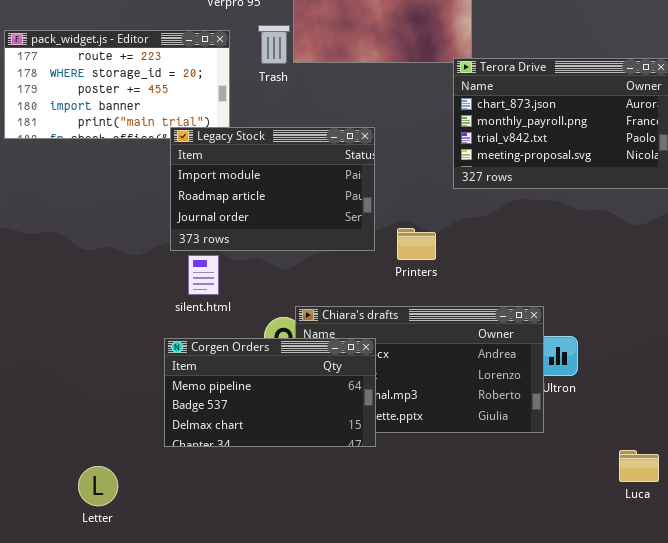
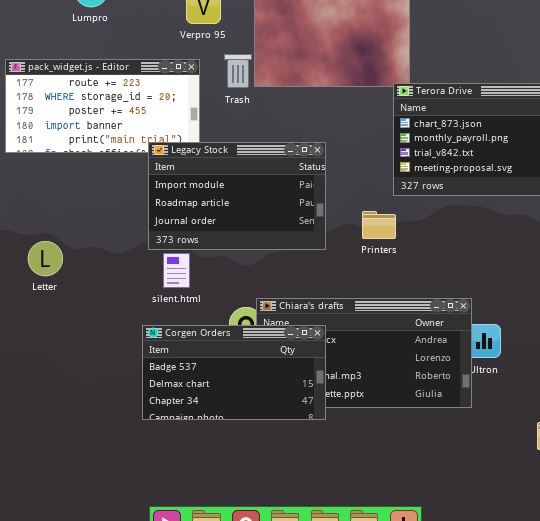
Printers: [397,228,436,260] -> [362,211,396,239], moved
Corgen Orders: [164,338,376,447] -> [142,325,326,420], scrolled down 1 row
Letter: [78,466,118,506] -> [28,241,63,276], moved

